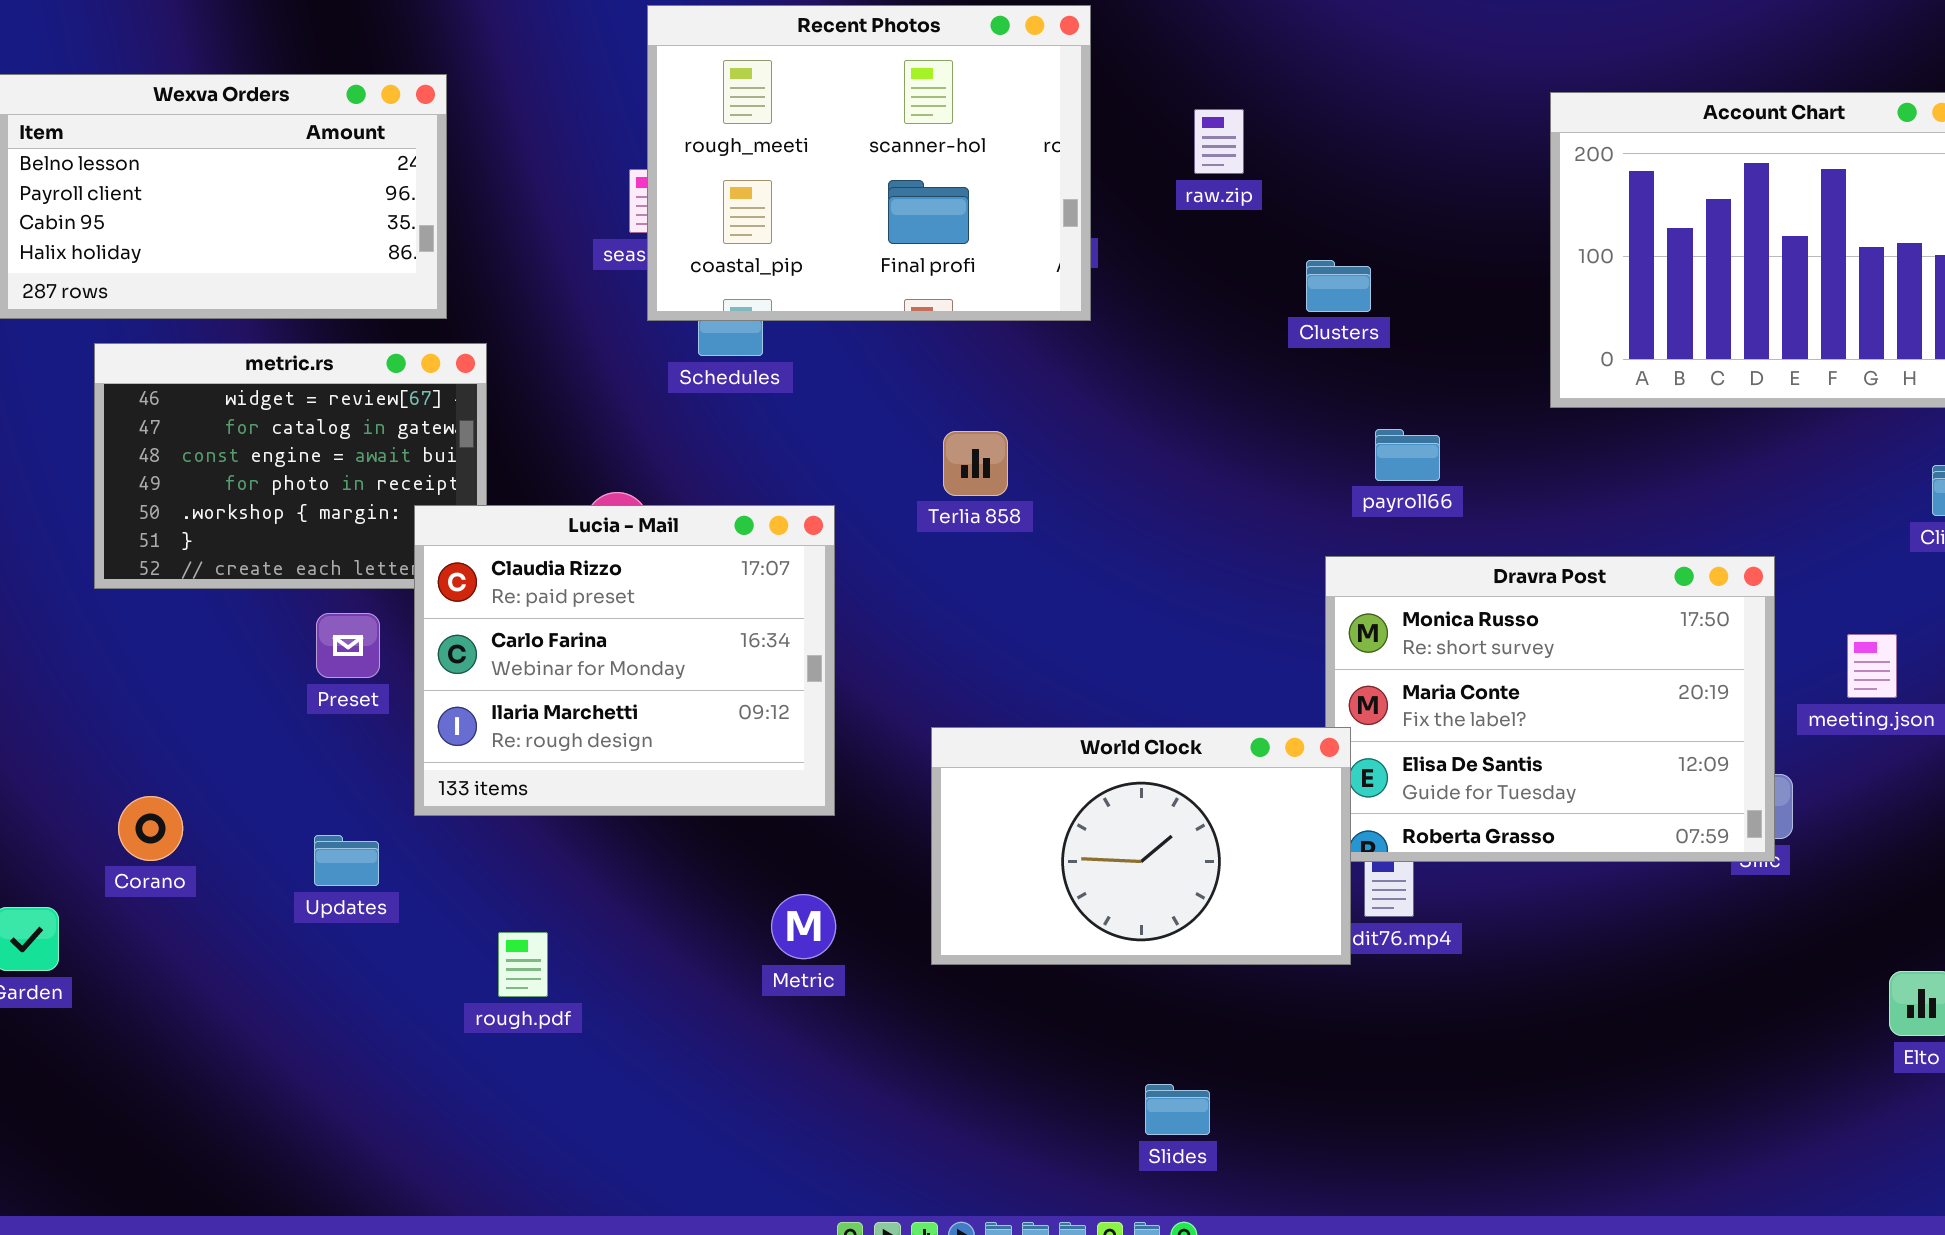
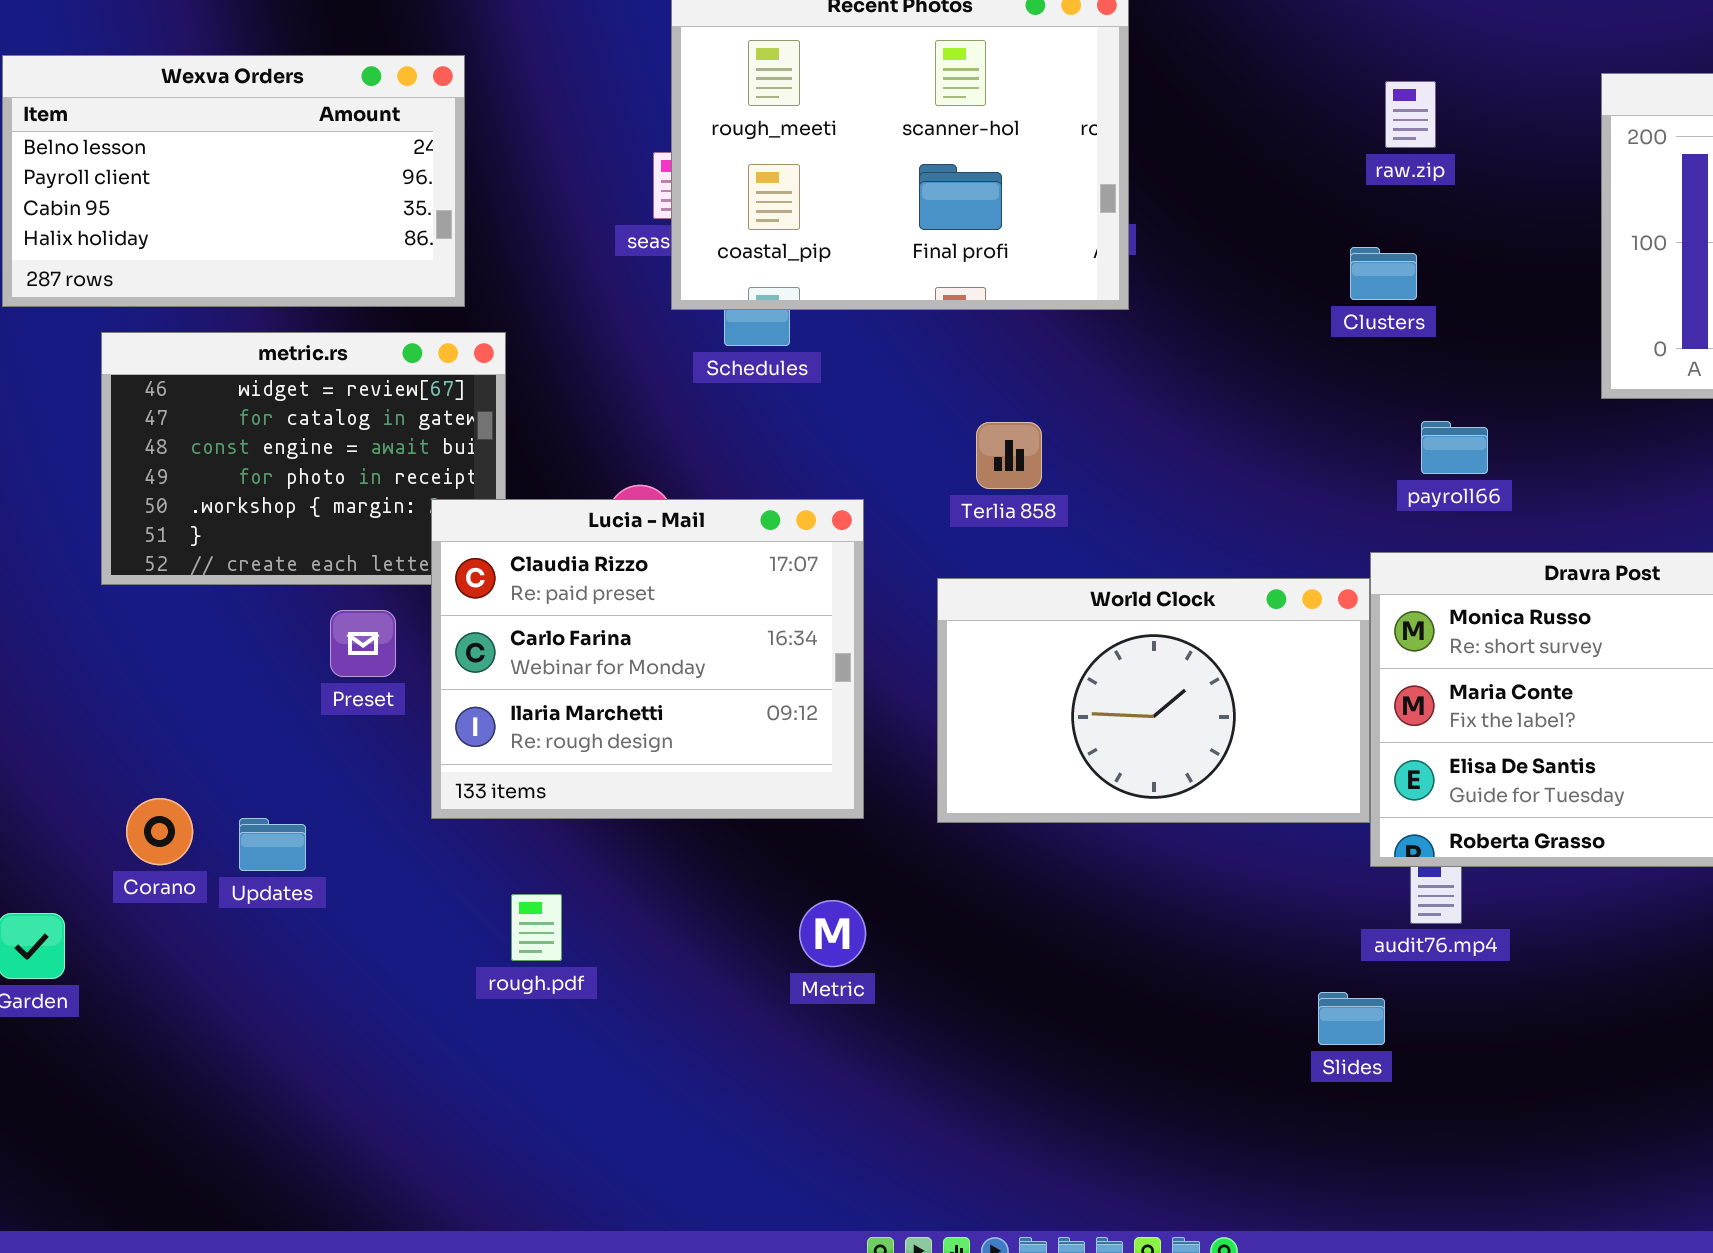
raw.zip: [1194,109,1244,174] -> [1385,81,1436,148], moved
World Clock: [931,727,1351,965] -> [937,578,1370,823], moved
Updates: [314,835,379,886] -> [239,818,306,871], moved
rough.pdf: [498,932,548,997] -> [511,894,562,961], moved
Slides: [1145,1084,1210,1135] -> [1318,992,1385,1045], moved

